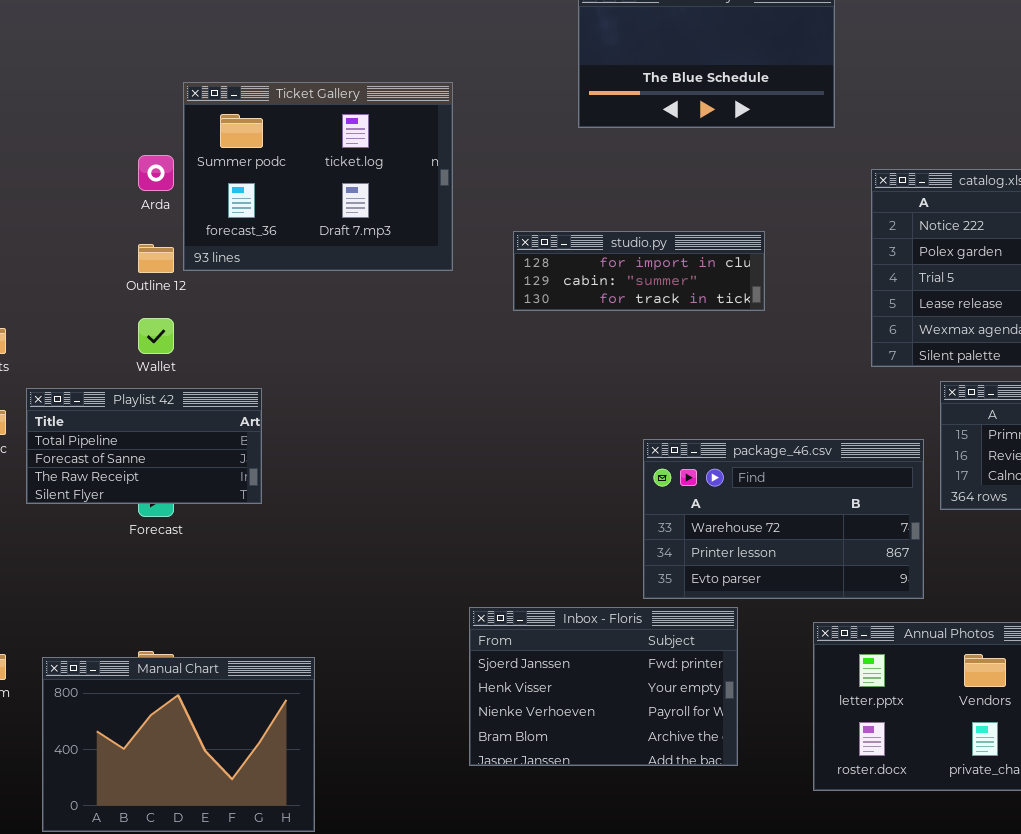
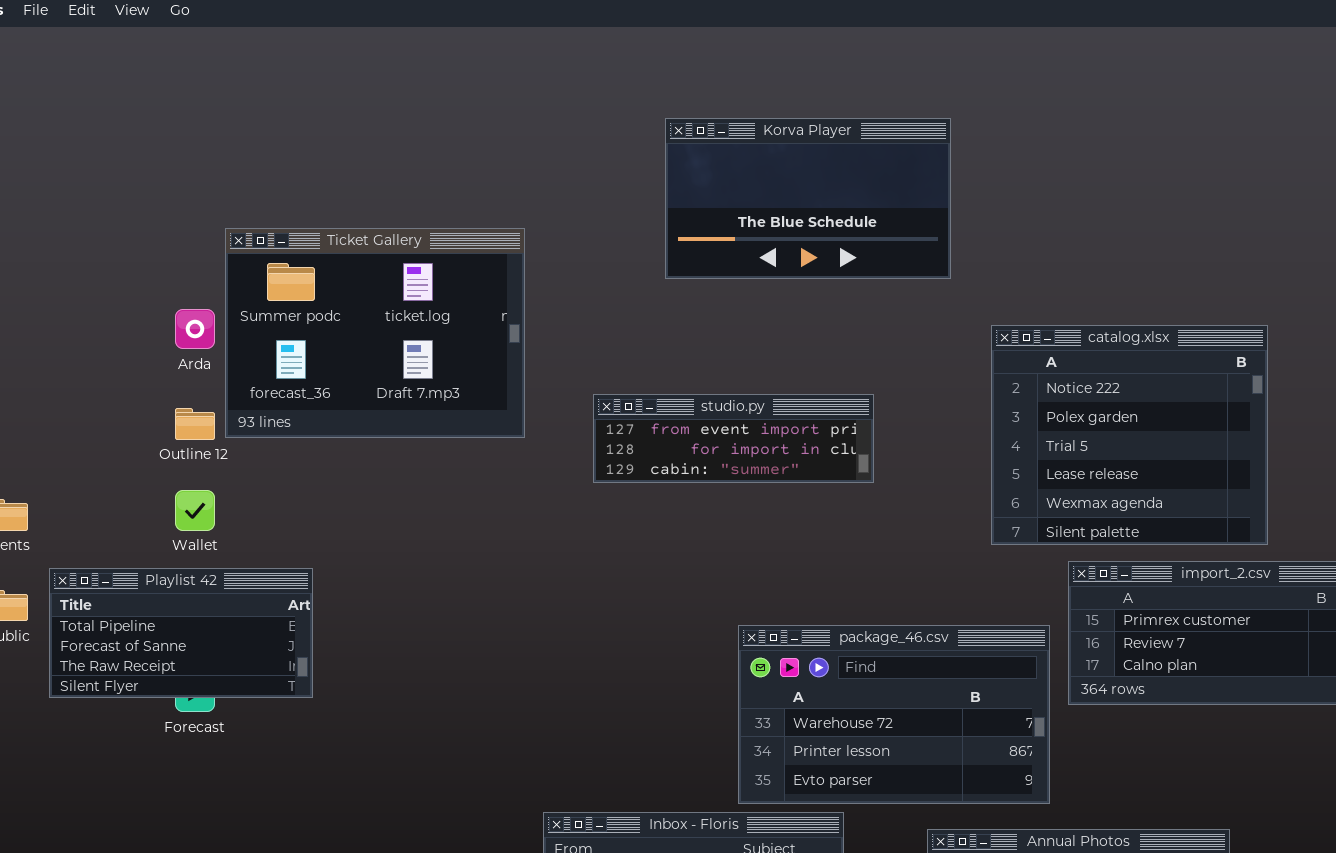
studio.py: [513,231,765,311] -> [593,394,874,483], scrolled up 1 row

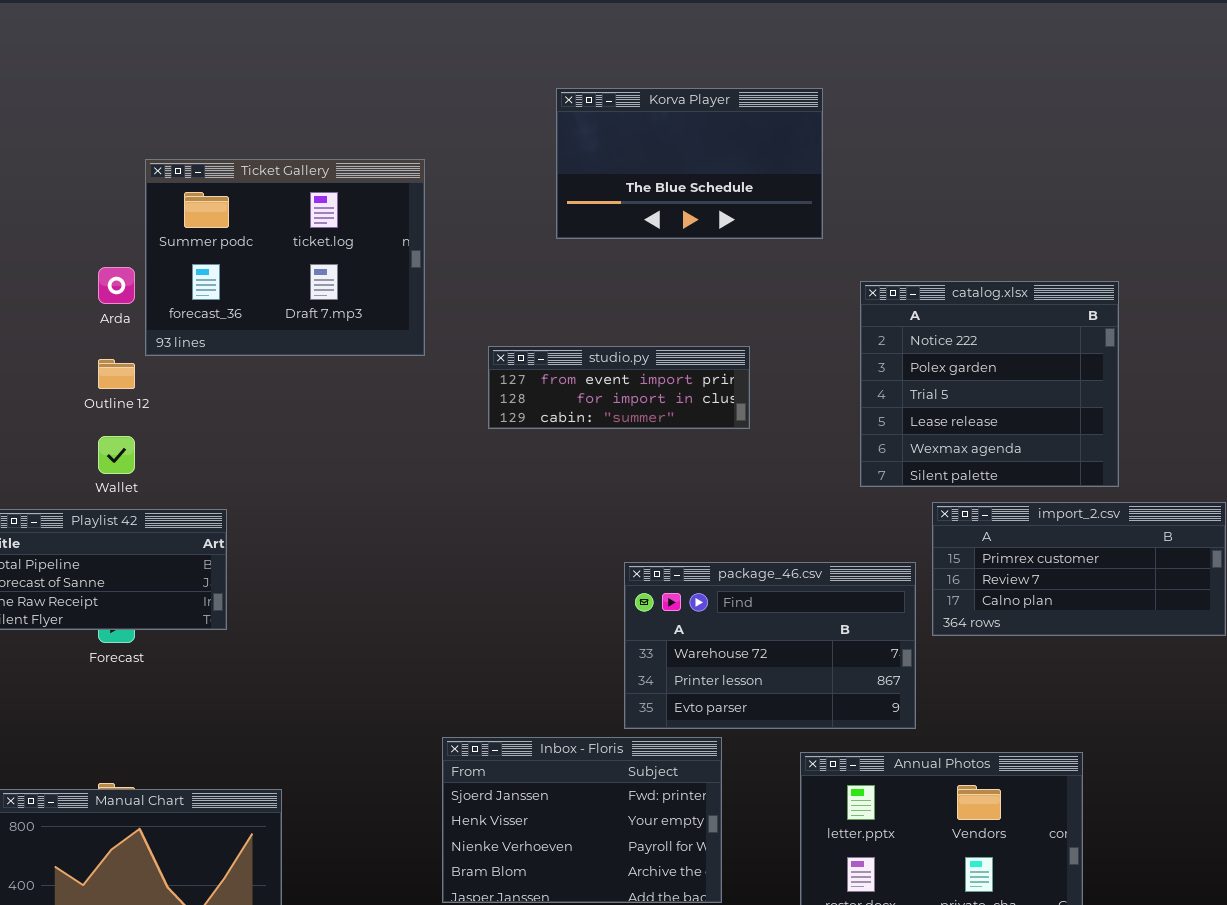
Ticket Gallery: [225,228,525,438] -> [145,159,425,356], moved

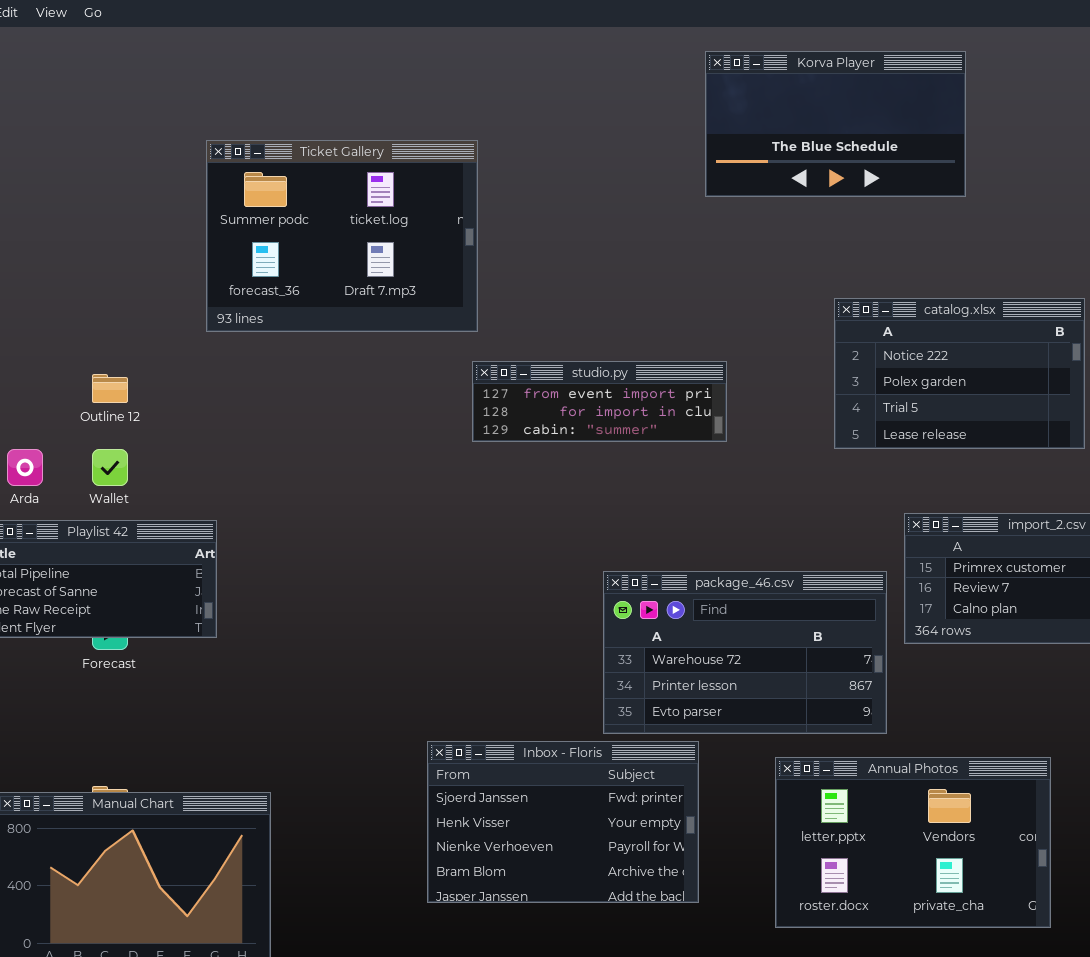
Korva Player: [556,88,823,239] -> [705,51,966,197], moved
Ticket Gallery: [145,159,425,356] -> [206,140,478,332], moved
Arda: [98,267,135,304] -> [7,449,43,486], moved
catalog.xlsx: [860,281,1119,487] -> [834,298,1085,449], resized

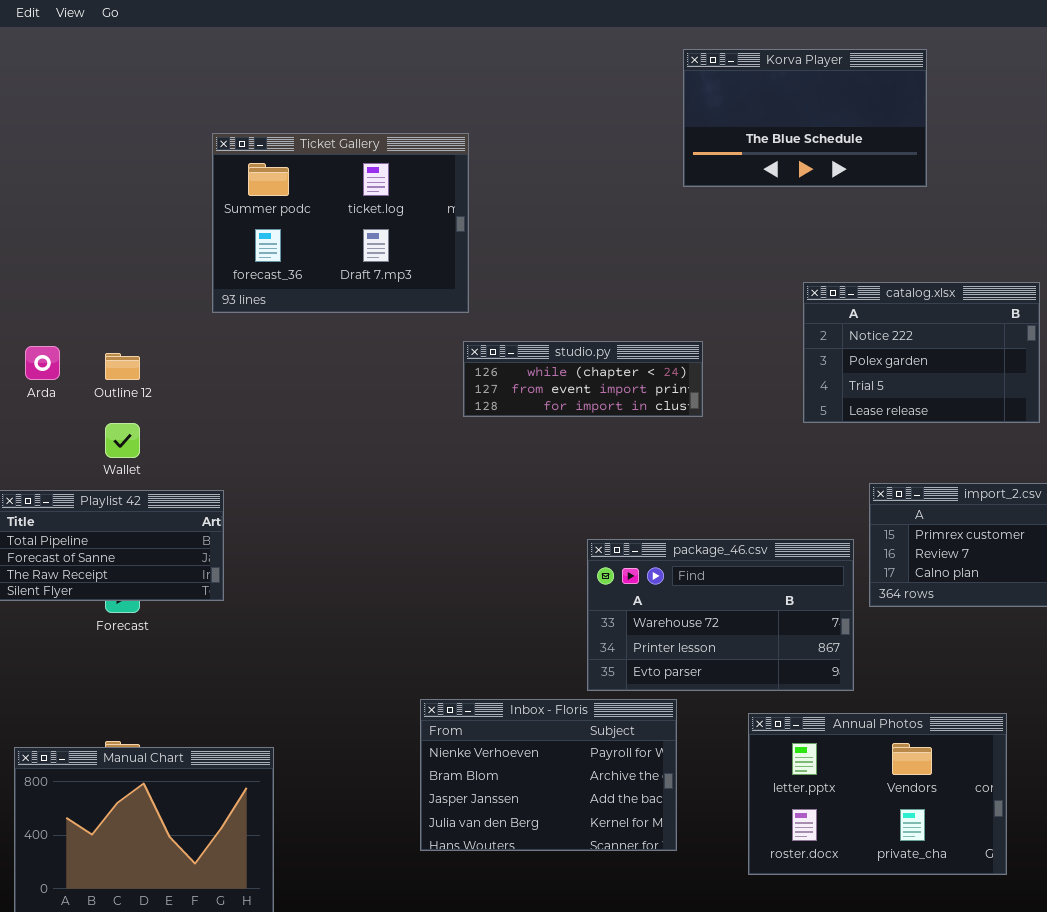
studio.py: [472,361,727,442] -> [463,341,703,417], scrolled up 1 row
Arda: [7,449,43,486] -> [25,346,60,380], moved
Inbox - Floris: [427,741,699,903] -> [420,699,677,851], scrolled down 2 rows

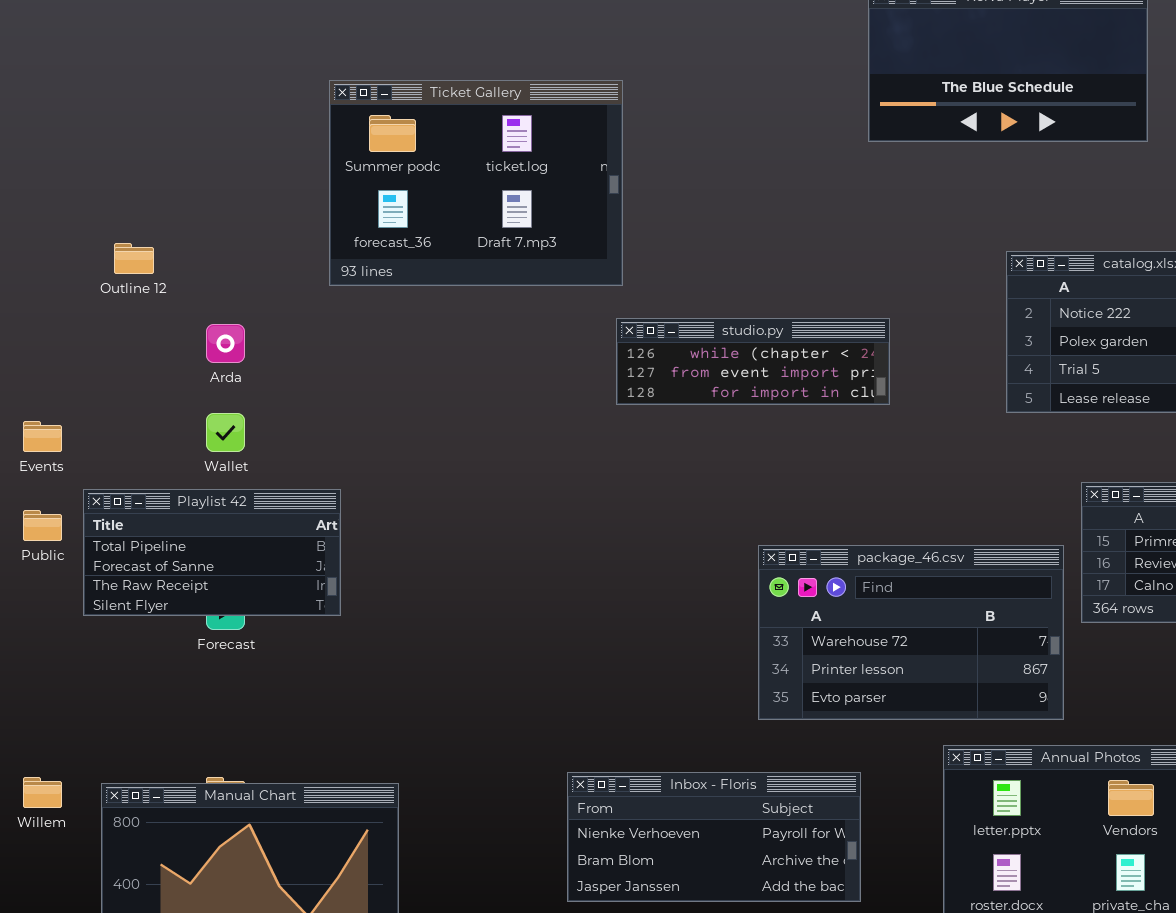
Arda: [25,346,60,380] -> [206,324,245,363], moved
Outline 12: [105,353,140,380] -> [114,243,154,274], moved
Inbox - Floris: [420,699,677,851] -> [567,772,861,902], resized

